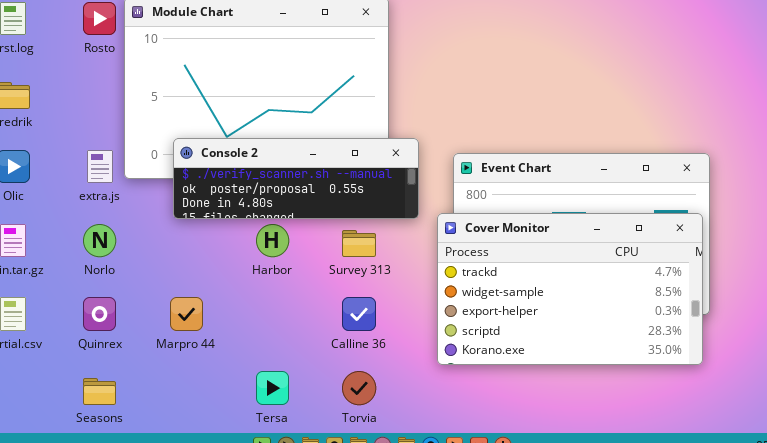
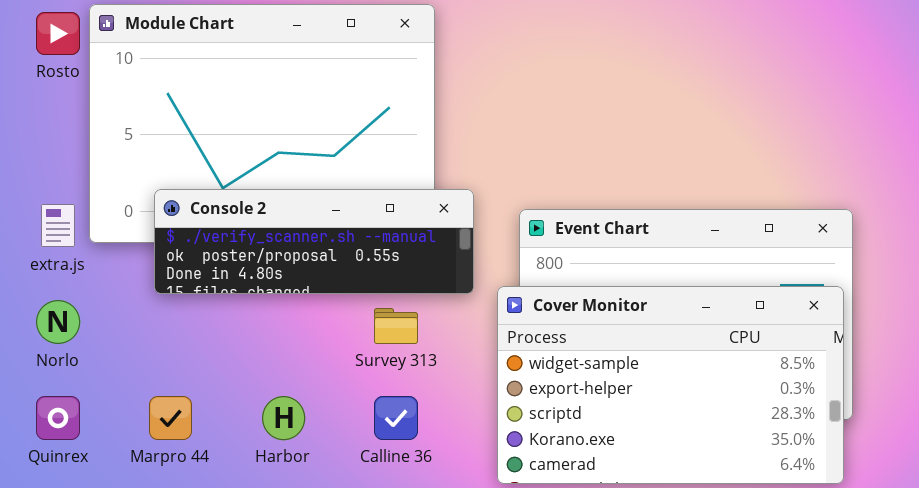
Cover Monitor: [437,213,703,365] -> [497,286,844,484], scrolled down 1 row
Harbor: [256,224,289,257] -> [262,396,305,440], moved

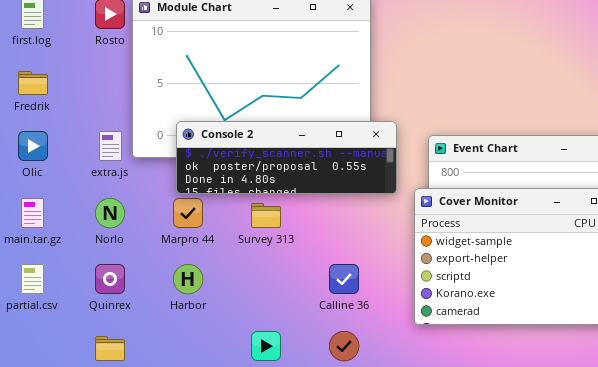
Survey 313: [374,308,418,344] -> [251,203,281,228], moved
Marpro 44: [149,396,192,440] -> [173,198,203,228], moved
Harbor: [262,396,305,440] -> [173,264,203,294], moved

